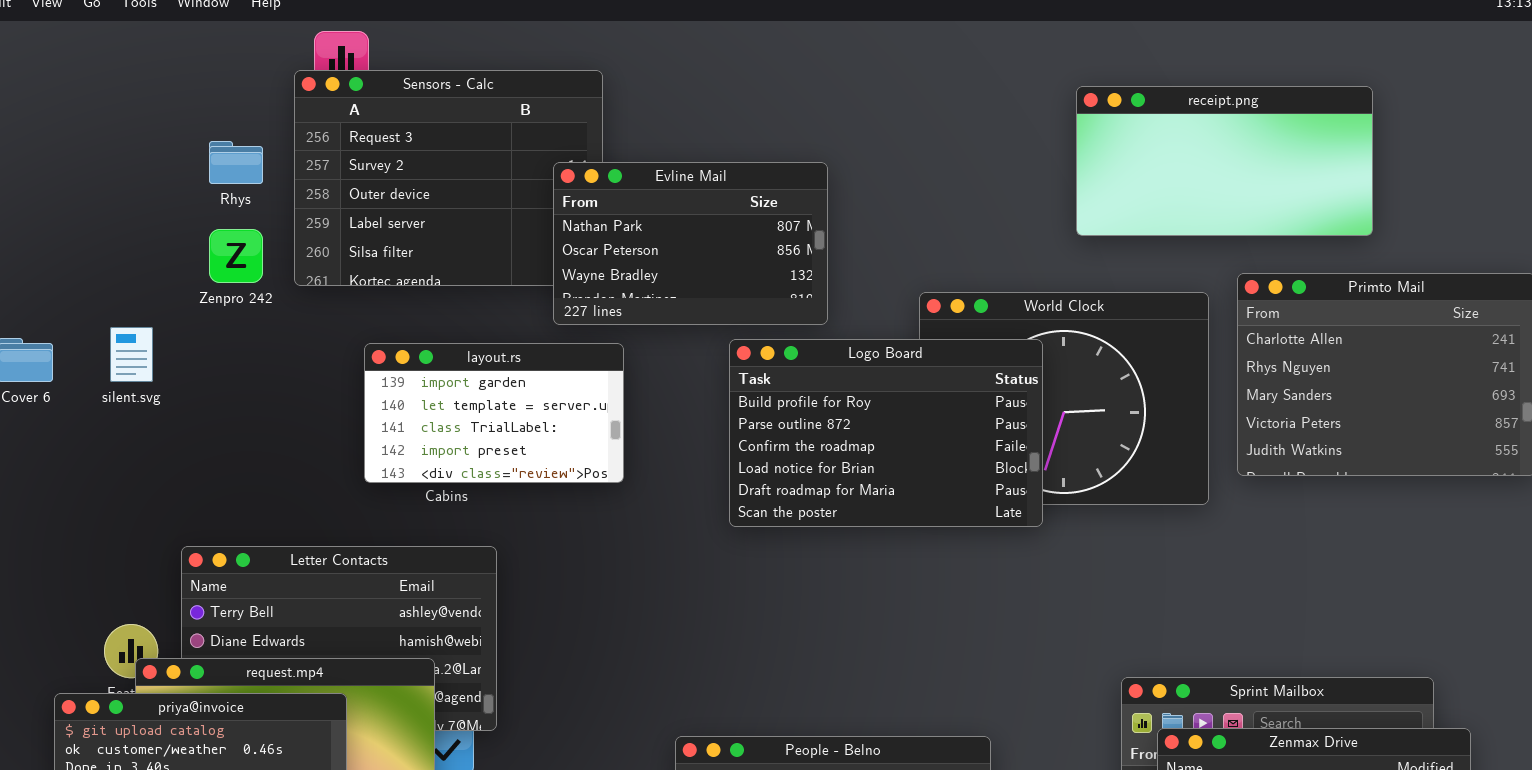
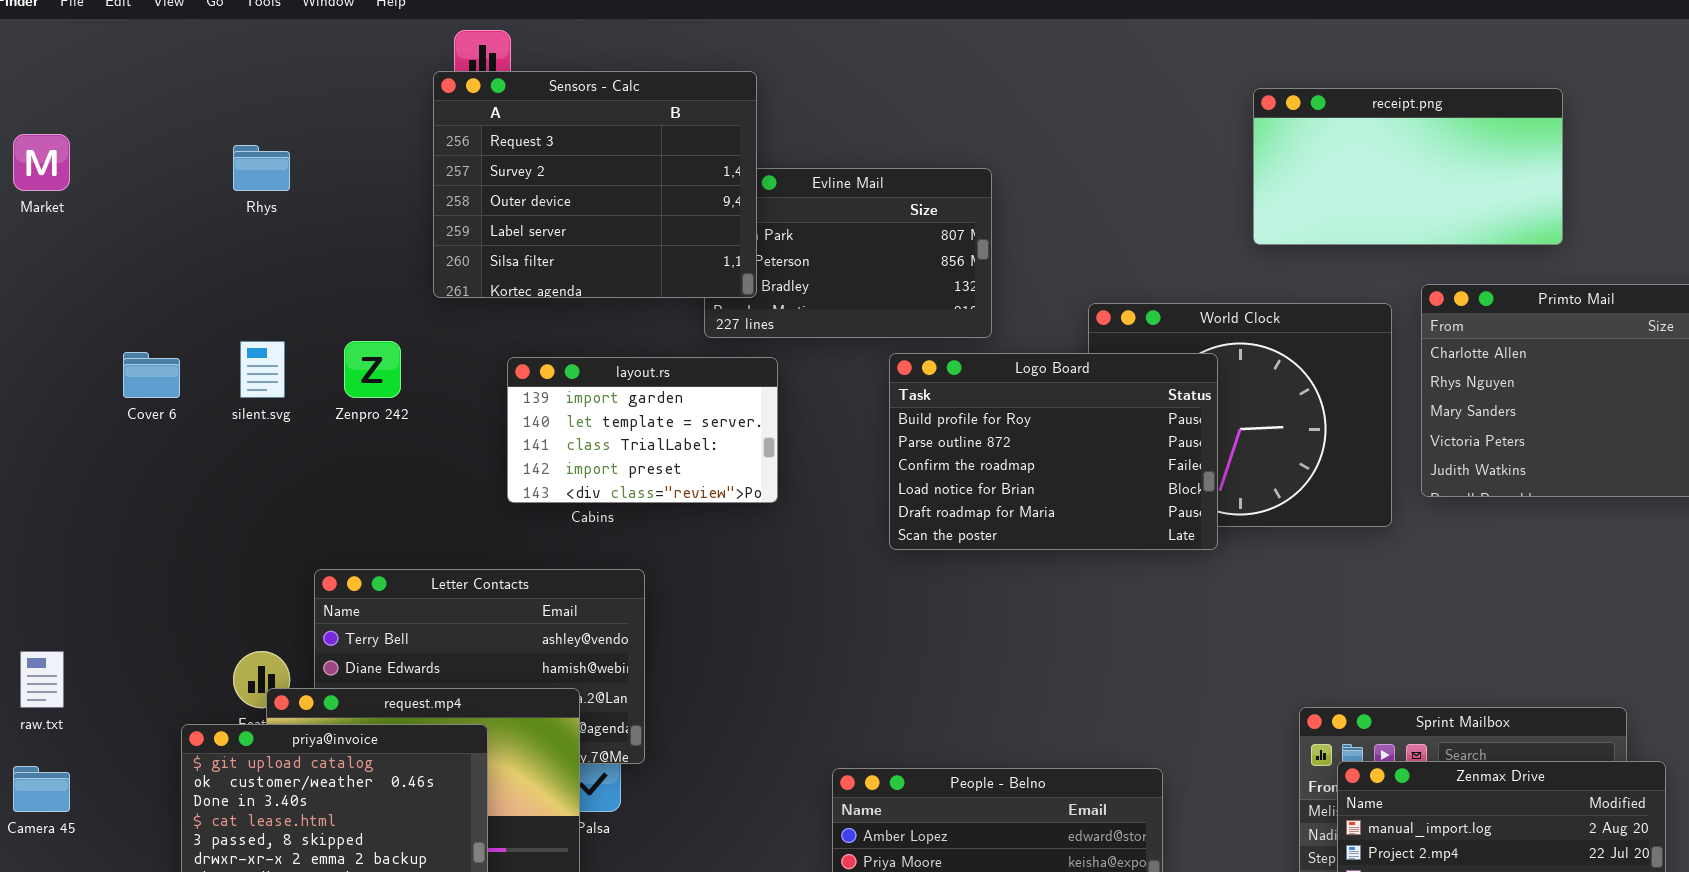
Sensors - Calc: [294,70,603,286] -> [433,71,757,298], raised
Rhys: [209,141,263,184] -> [233,145,290,191], moved
Zenpro 242: [209,229,263,283] -> [344,341,401,398], moved

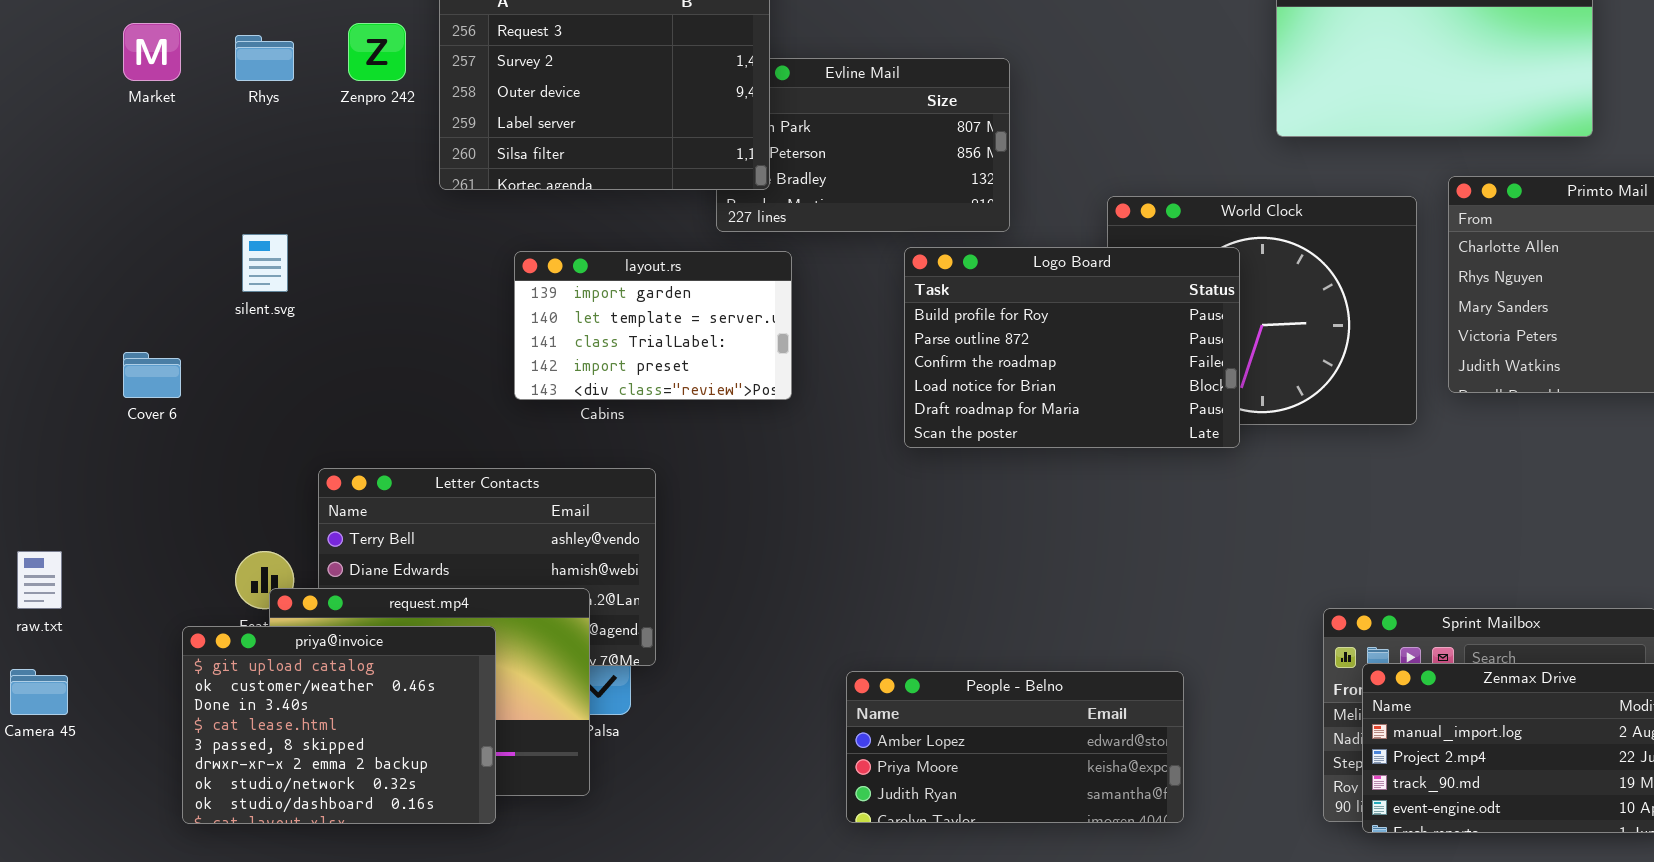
Market: [13,134,70,191] -> [123,23,181,81], moved
Zenpro 242: [344,341,401,398] -> [348,23,406,81], moved
Cover 6: [123,352,180,398] -> [123,352,181,398], moved

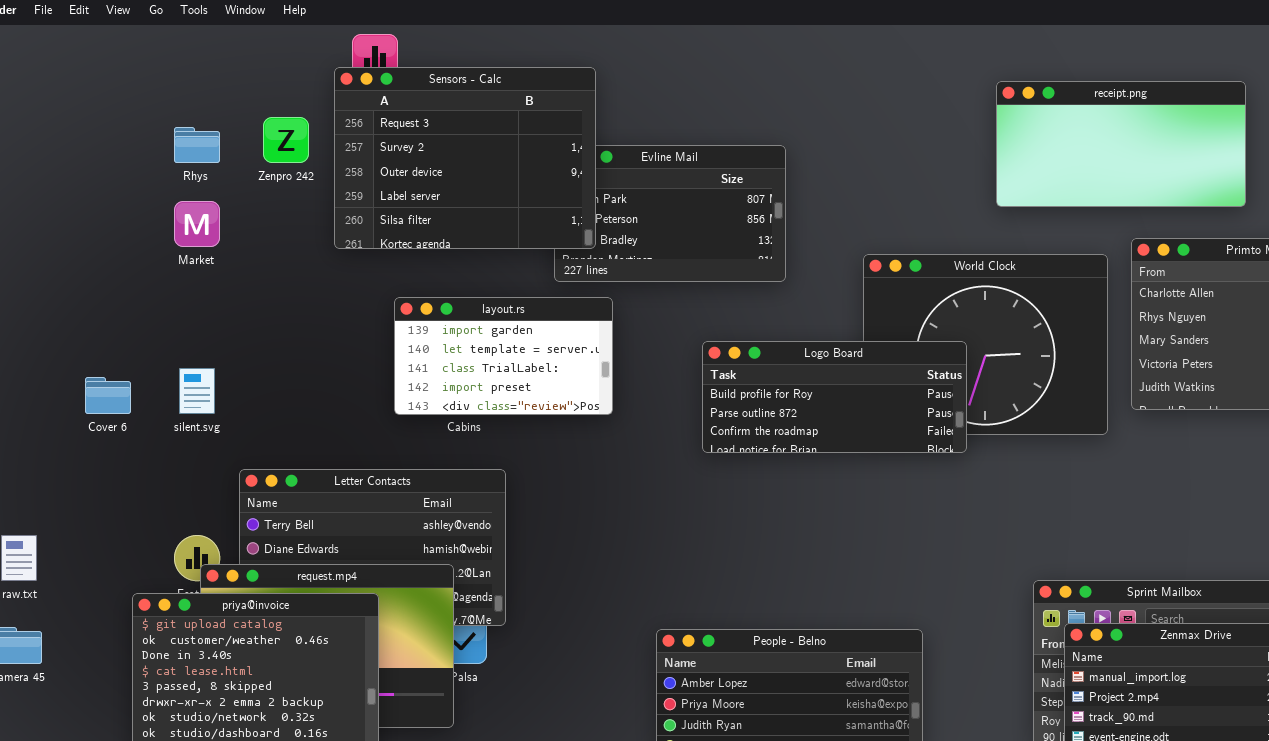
Market: [123,23,181,81] -> [174,201,220,247], moved
silent.svg: [242,234,288,292] -> [179,368,215,414], moved
Logo Board: [904,247,1240,448] -> [702,341,967,453], resized

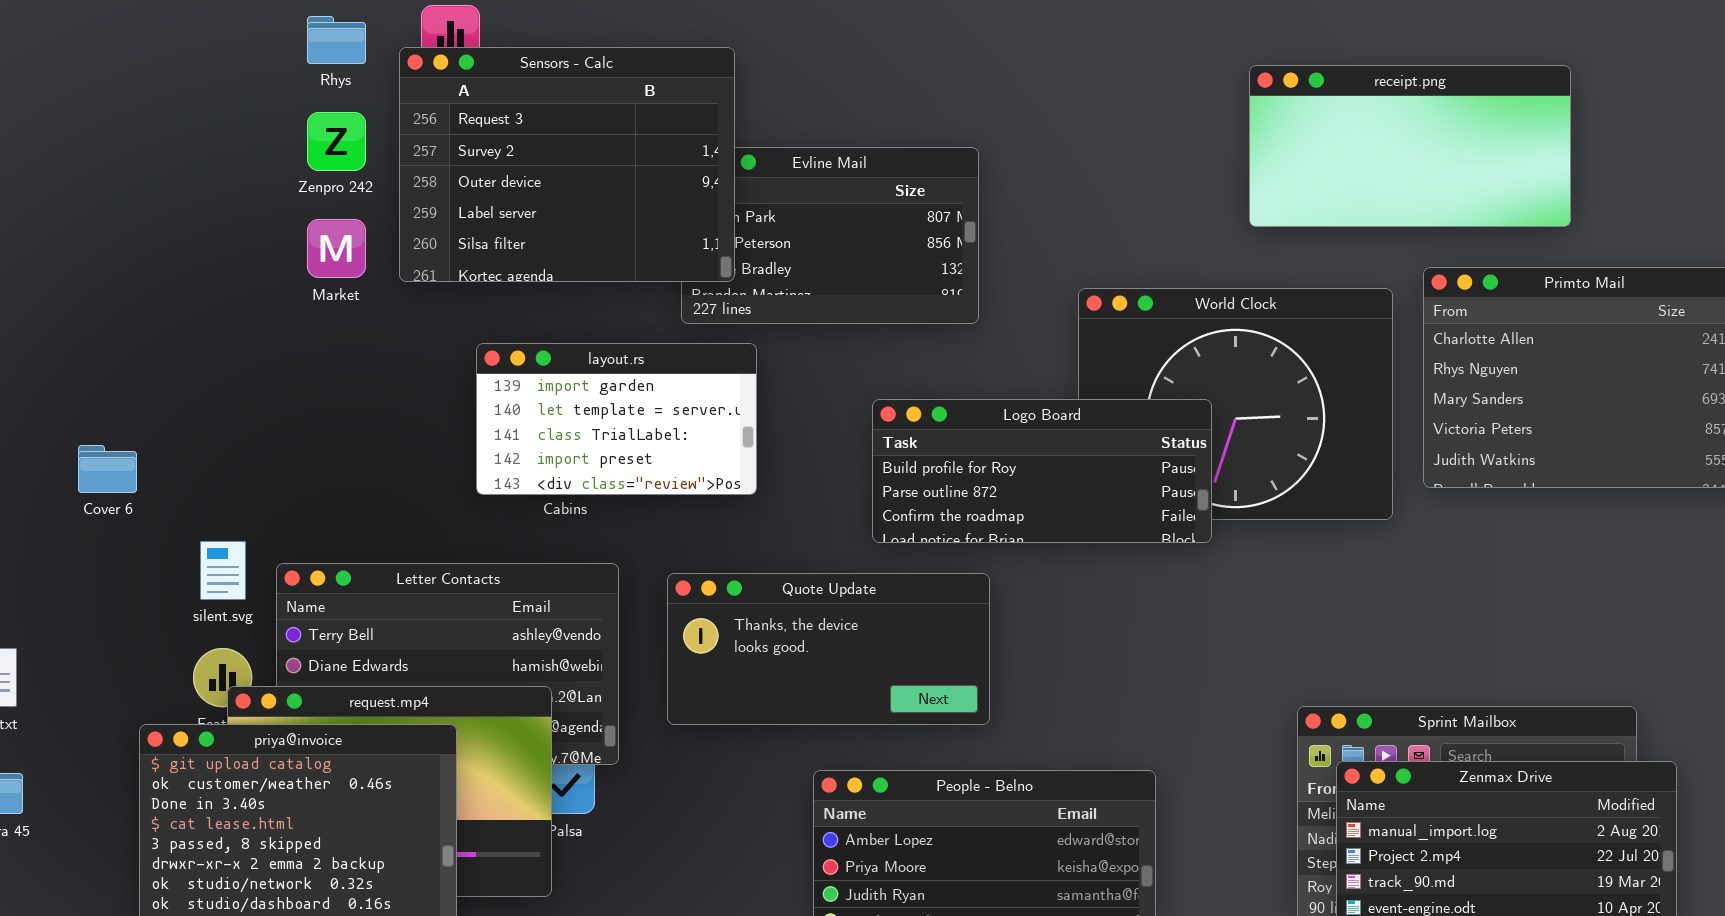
Rhys: [174,127,220,163] -> [307,16,366,64], moved
Market: [174,201,220,247] -> [307,219,366,278], moved
silent.svg: [179,368,215,414] -> [200,541,246,600], moved
Quote Update: none -> [667,573,990,725], opened

